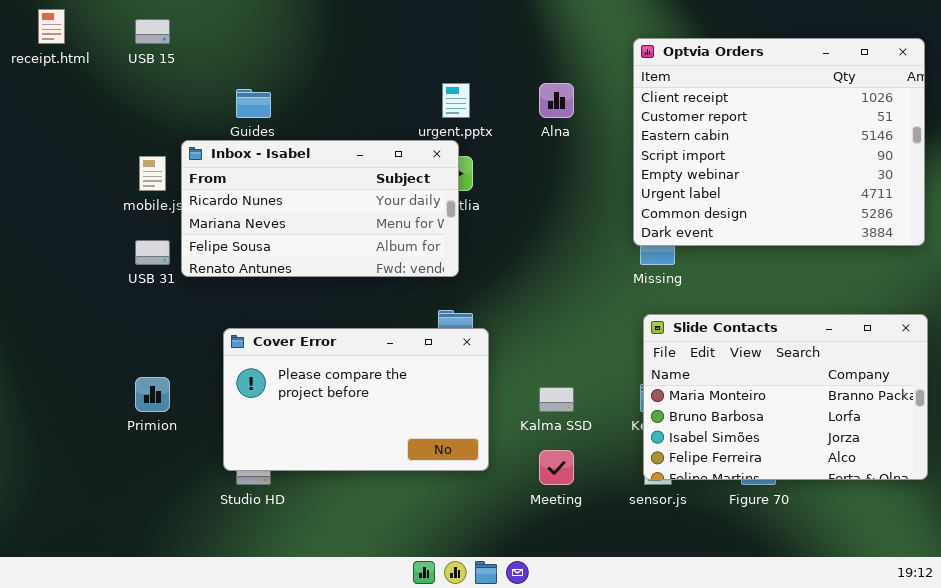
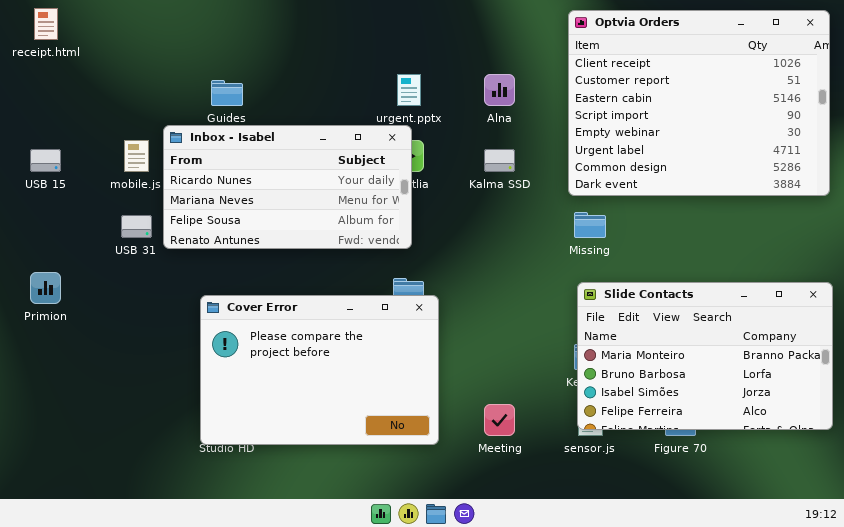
USB 15: [135,19,170,44] -> [30,149,61,172], moved
Optvia Orders: [633,38,925,246] -> [568,10,830,196], moved
Cover Error: [223,328,489,471] -> [200,295,439,445], resized
Primion: [135,377,170,412] -> [30,272,61,304], moved
Kalma SSD: [539,387,574,412] -> [484,149,515,172], moved

